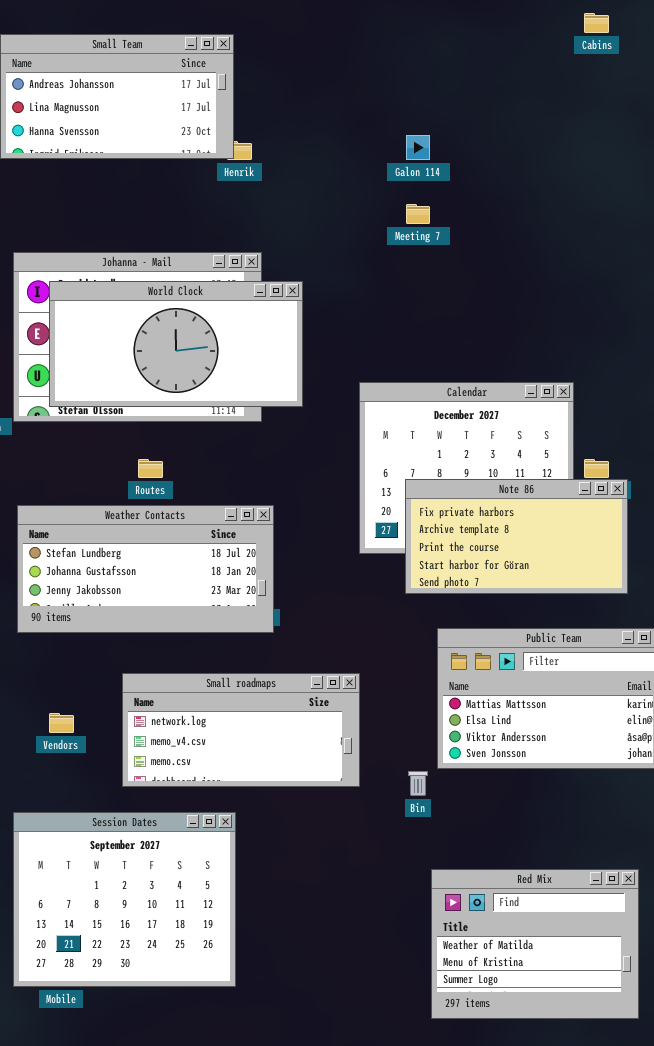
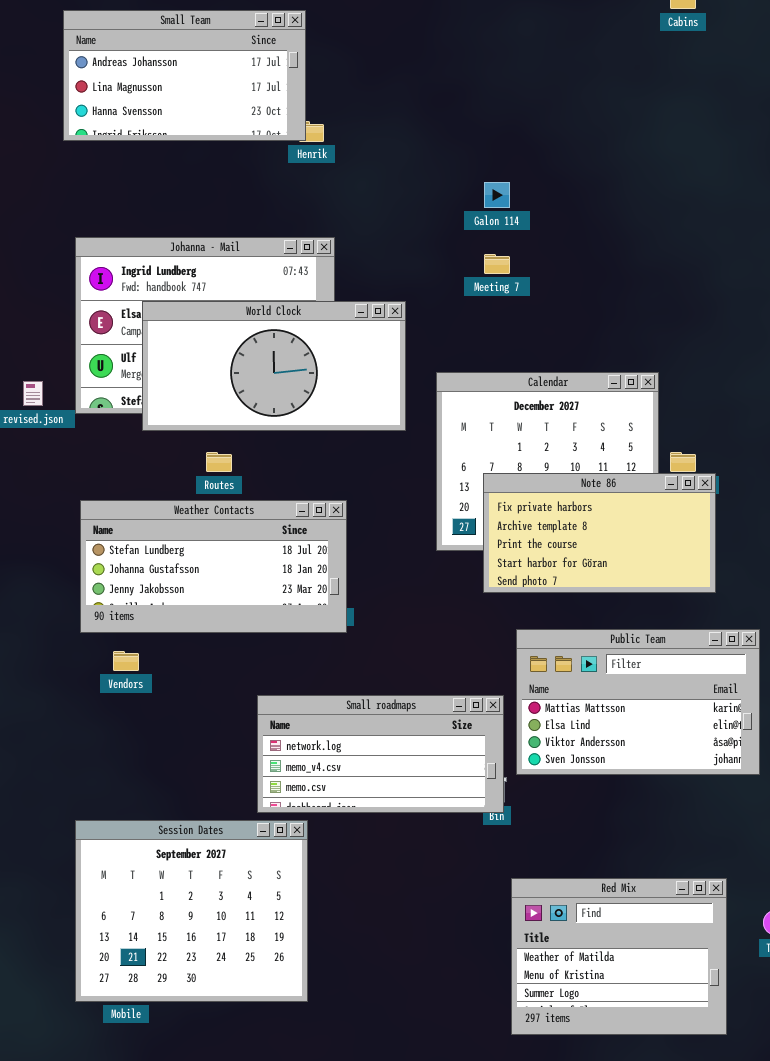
Galon 114: [406,135,430,160] -> [484,182,510,208], moved
Meeting 7: [406,204,430,224] -> [484,254,510,274], moved
World Clock: [49,281,303,407] -> [142,301,406,431], moved
Small roadmaps: [122,673,360,787] -> [257,695,504,813], moved
Vendors: [49,713,74,733] -> [113,651,139,671], moved

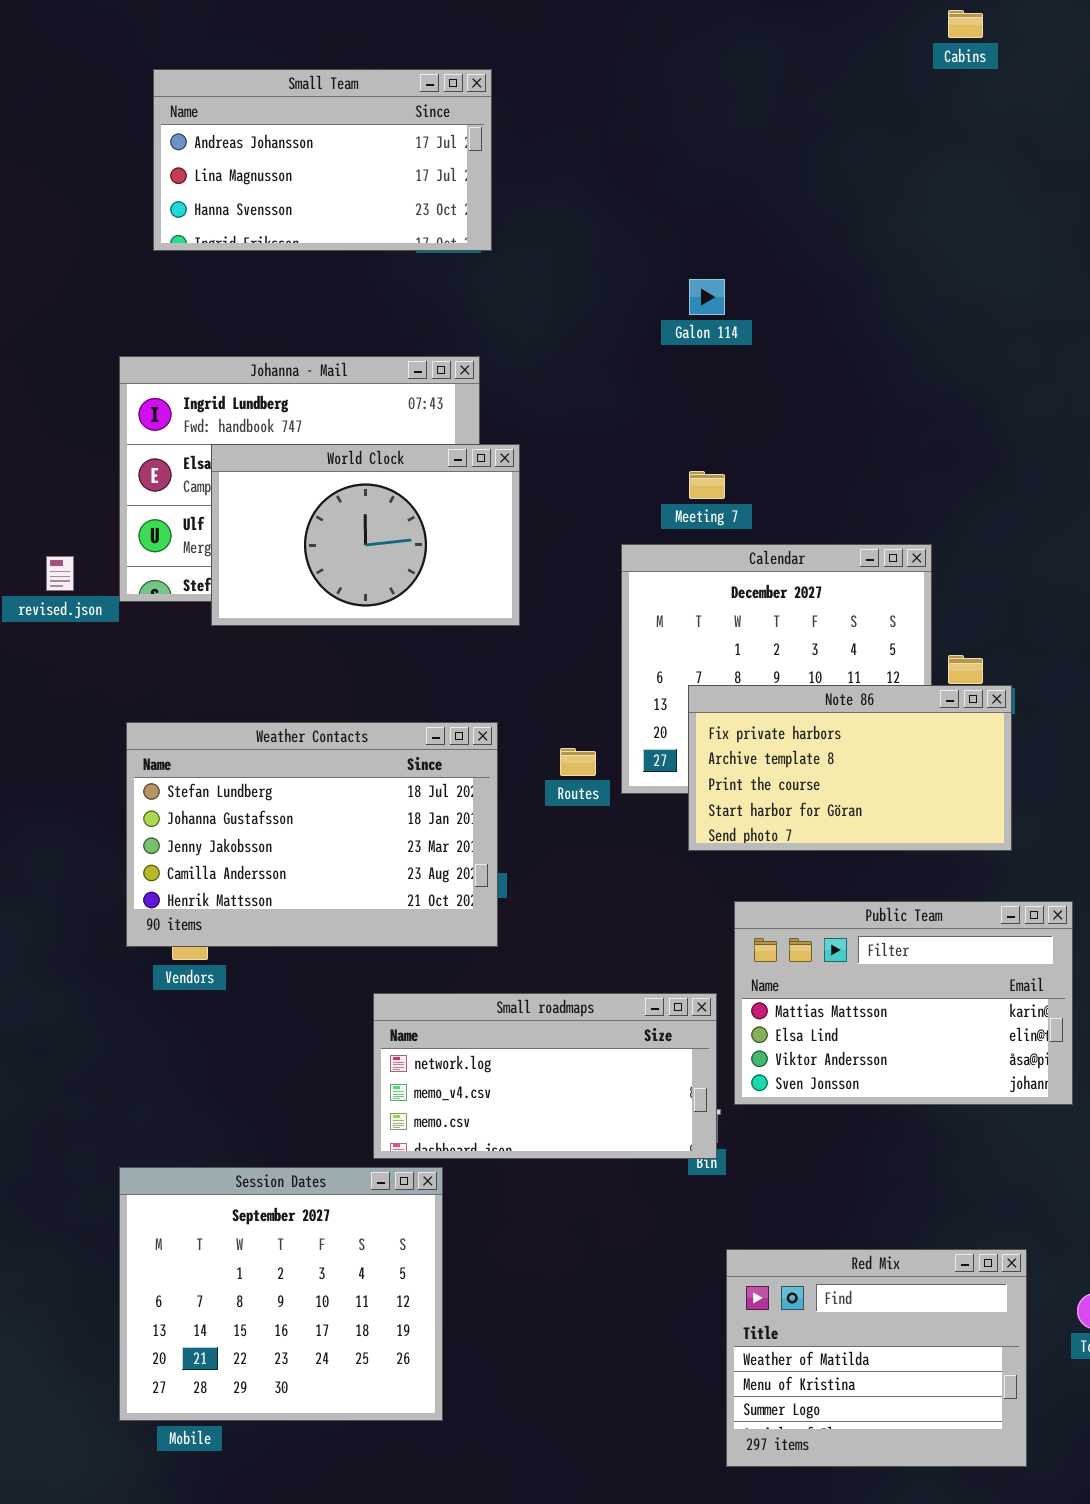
Small Team: [63,10,306,141] -> [153,69,492,251], moved
Meeting 7: [484,254,510,274] -> [689,471,725,499], moved
World Clock: [142,301,406,431] -> [211,444,520,626], resized
Routes: [206,452,232,472] -> [560,748,596,776], moved
Weather Contacts: [80,500,347,633] -> [126,722,498,947], resized

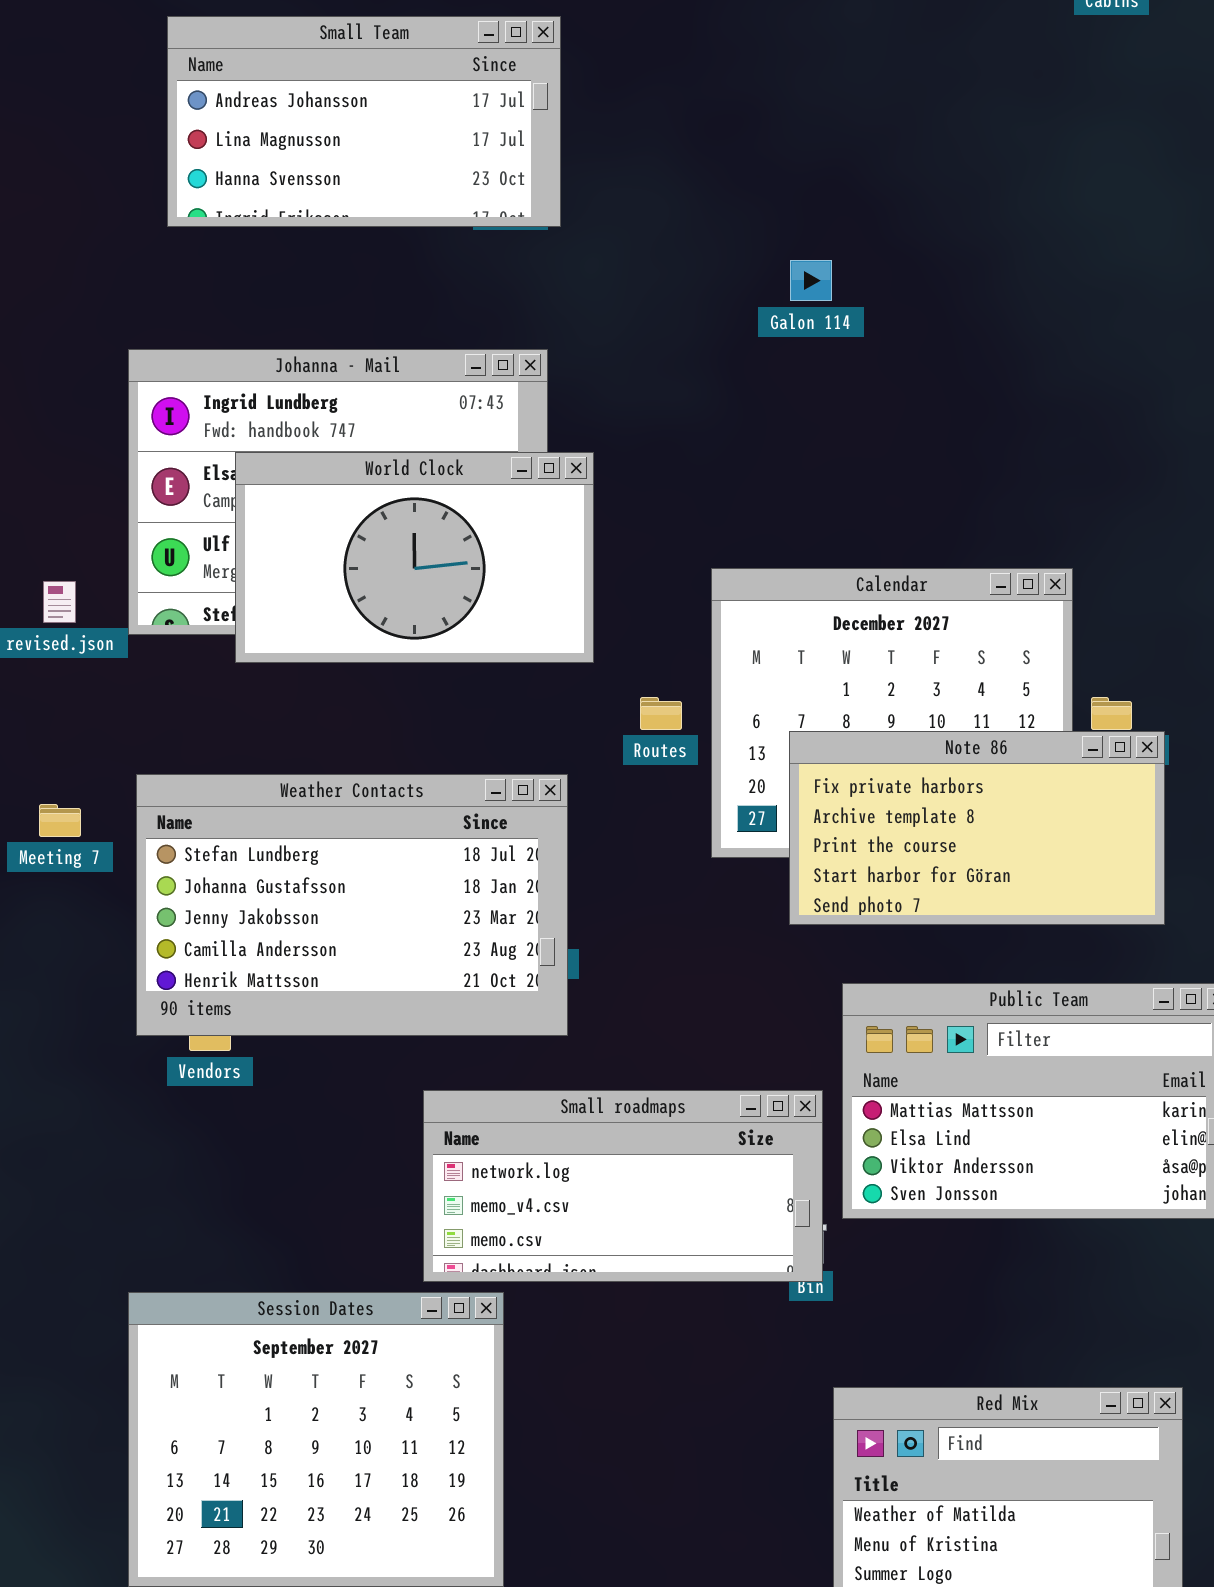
Meeting 7: [689,471,725,499] -> [39,804,81,837], moved
Routes: [560,748,596,776] -> [640,697,682,730], moved

